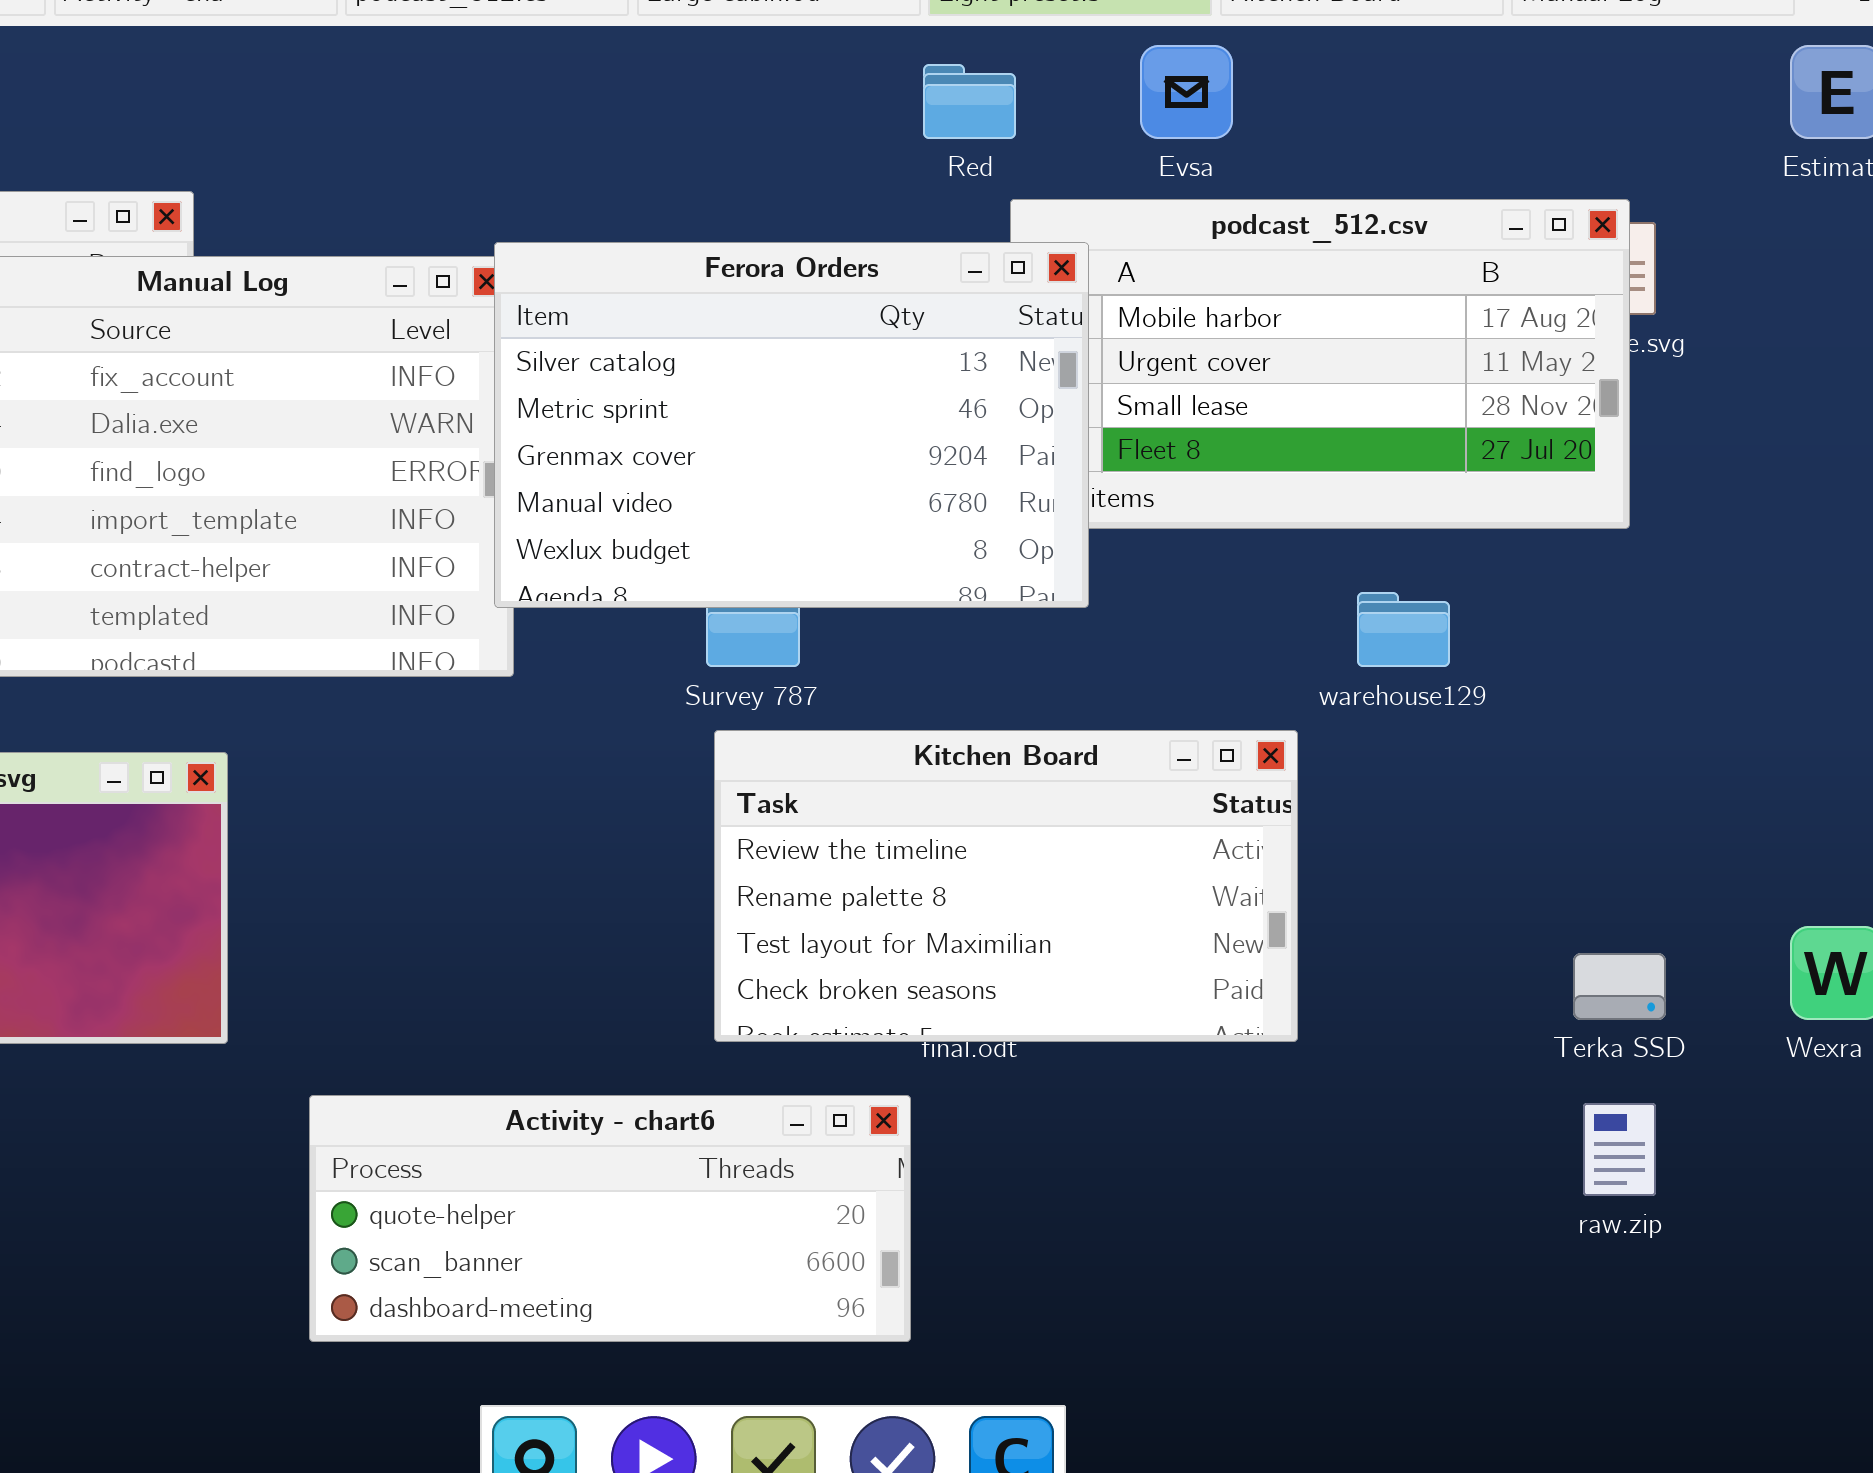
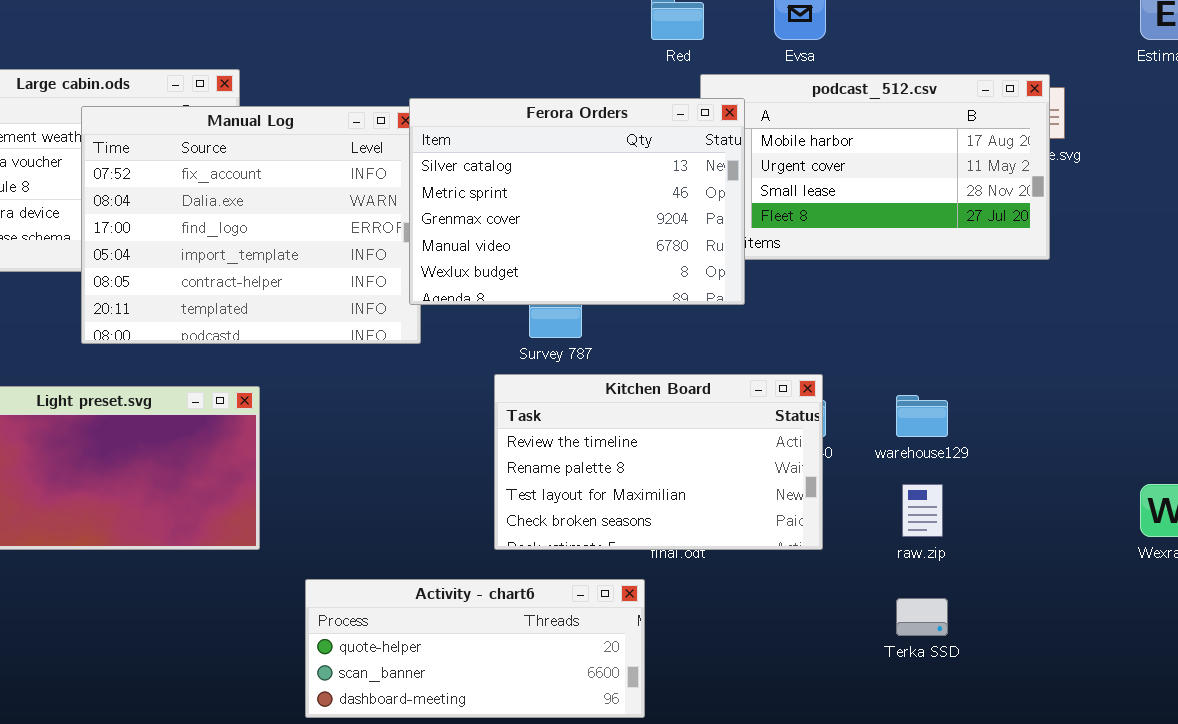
warehouse129: [1357,592,1450,667] -> [896,395,948,437], moved
Kitchen Board: [714,730,1298,1042] -> [494,374,823,550], moved
Terka SSD: [1573,953,1666,1020] -> [896,598,948,636], moved
raw.zip: [1583,1103,1656,1196] -> [902,484,943,537], moved

